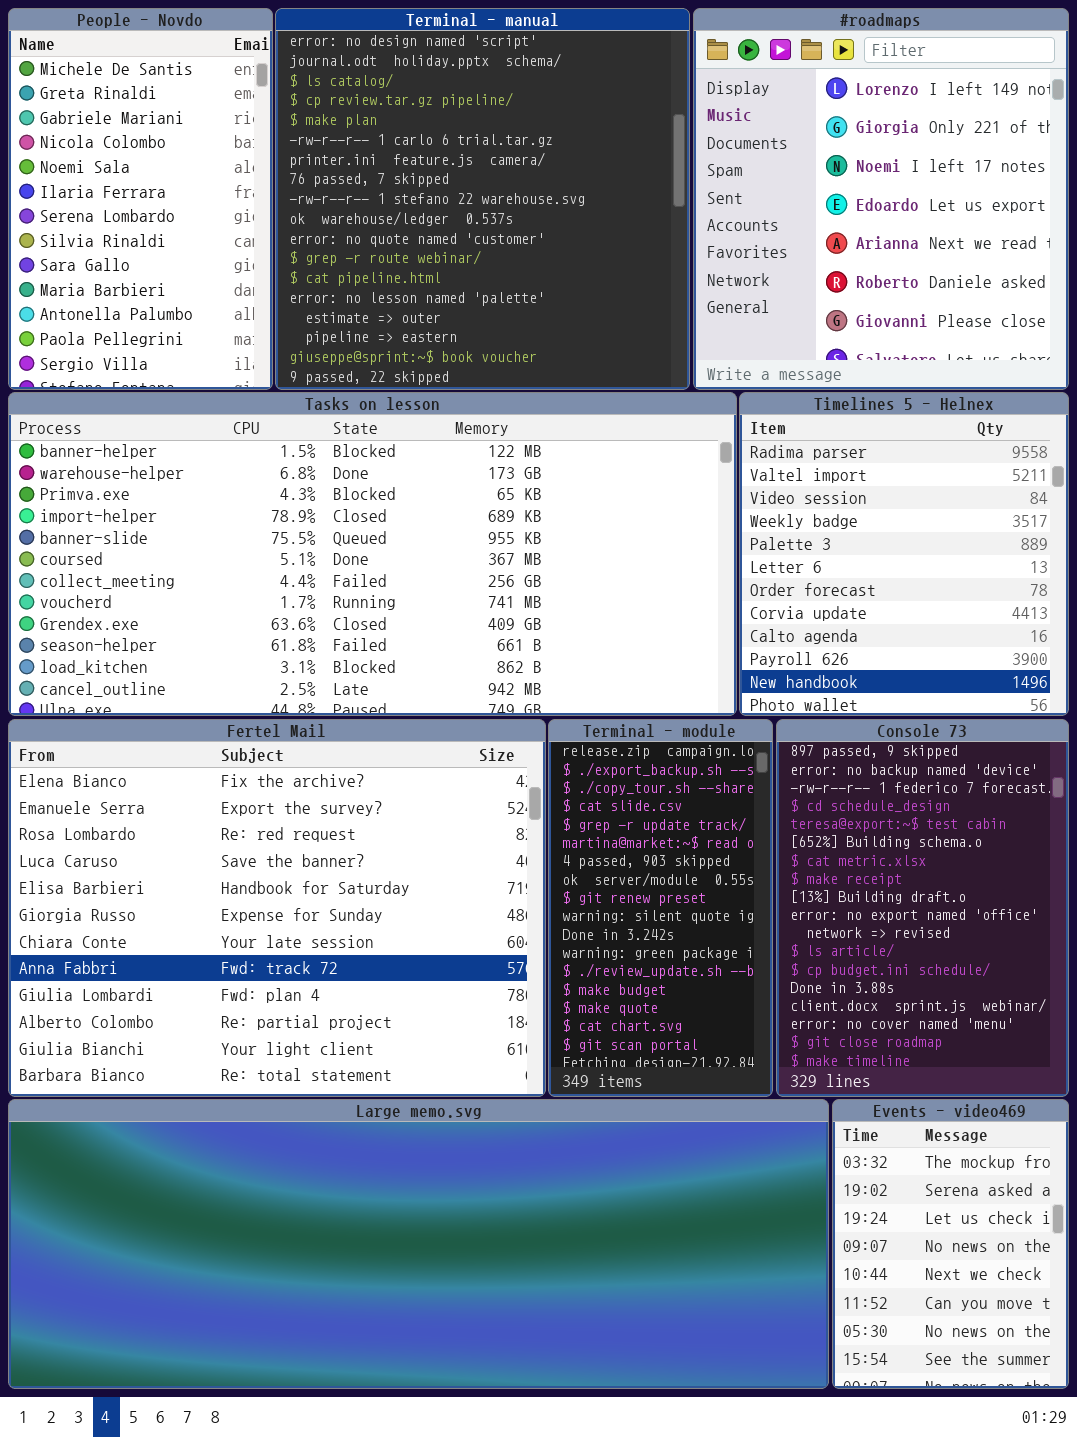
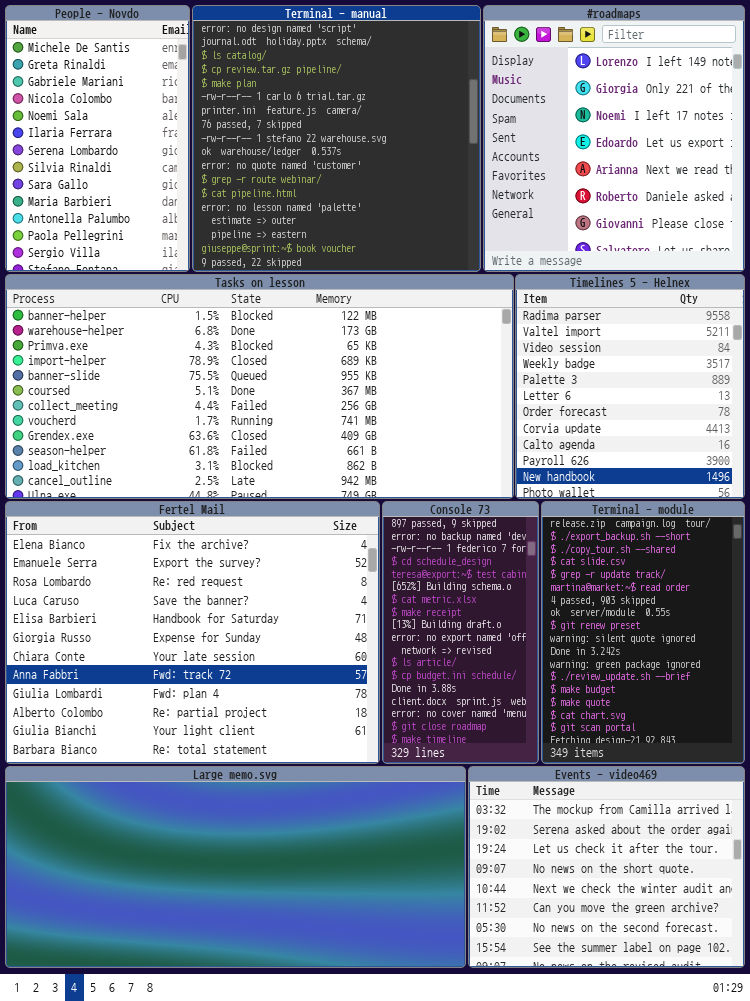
Terminal - module: [548,719,773,1097] -> [541,501,745,764], moved, resized
Console 73: [776,719,1069,1097] -> [382,501,539,764], moved, resized
Large memo.svg: [8,1099,829,1389] -> [5,766,466,968], resized
Events - video469: [832,1099,1069,1389] -> [468,766,745,968], resized

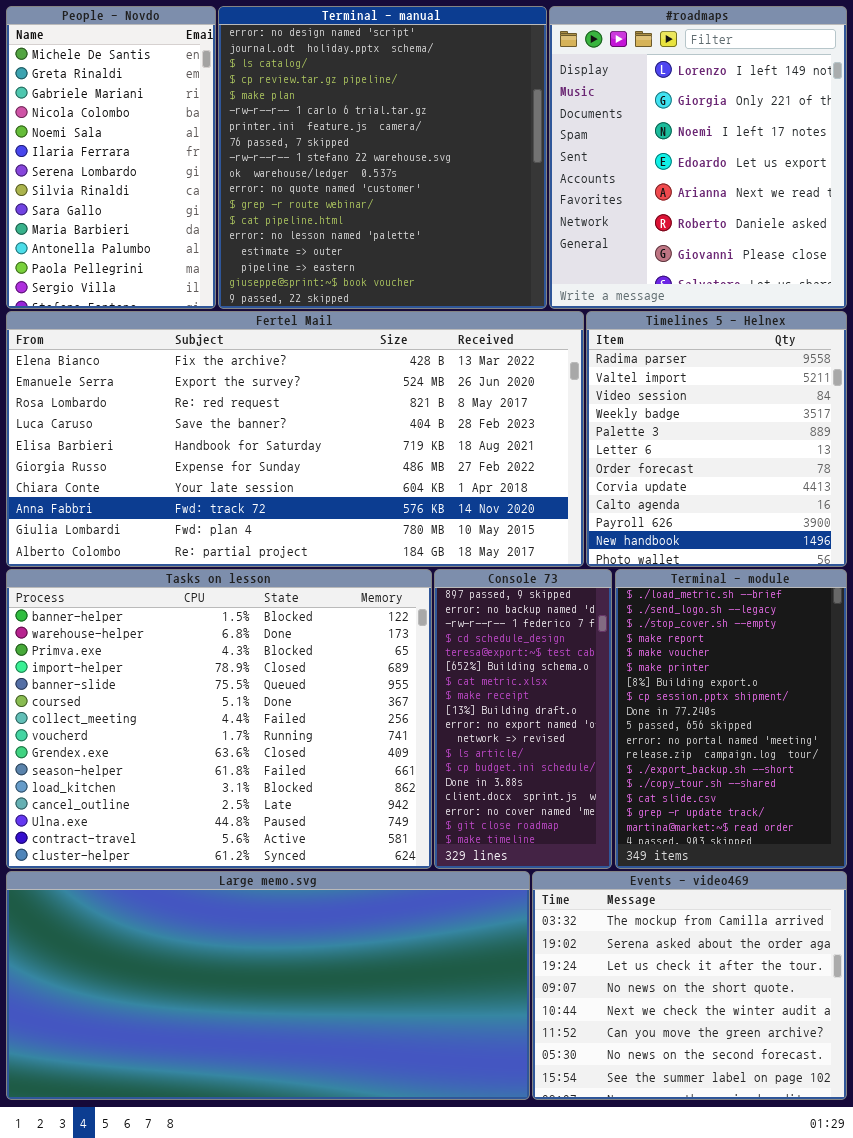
Tasks on lesson: [5,274,514,499] -> [6,569,432,869], moved, resized
Fertel Mail: [5,501,380,764] -> [6,311,584,567], moved, resized
Terminal - module: [541,501,745,764] -> [615,569,847,869], scrolled up 11 rows

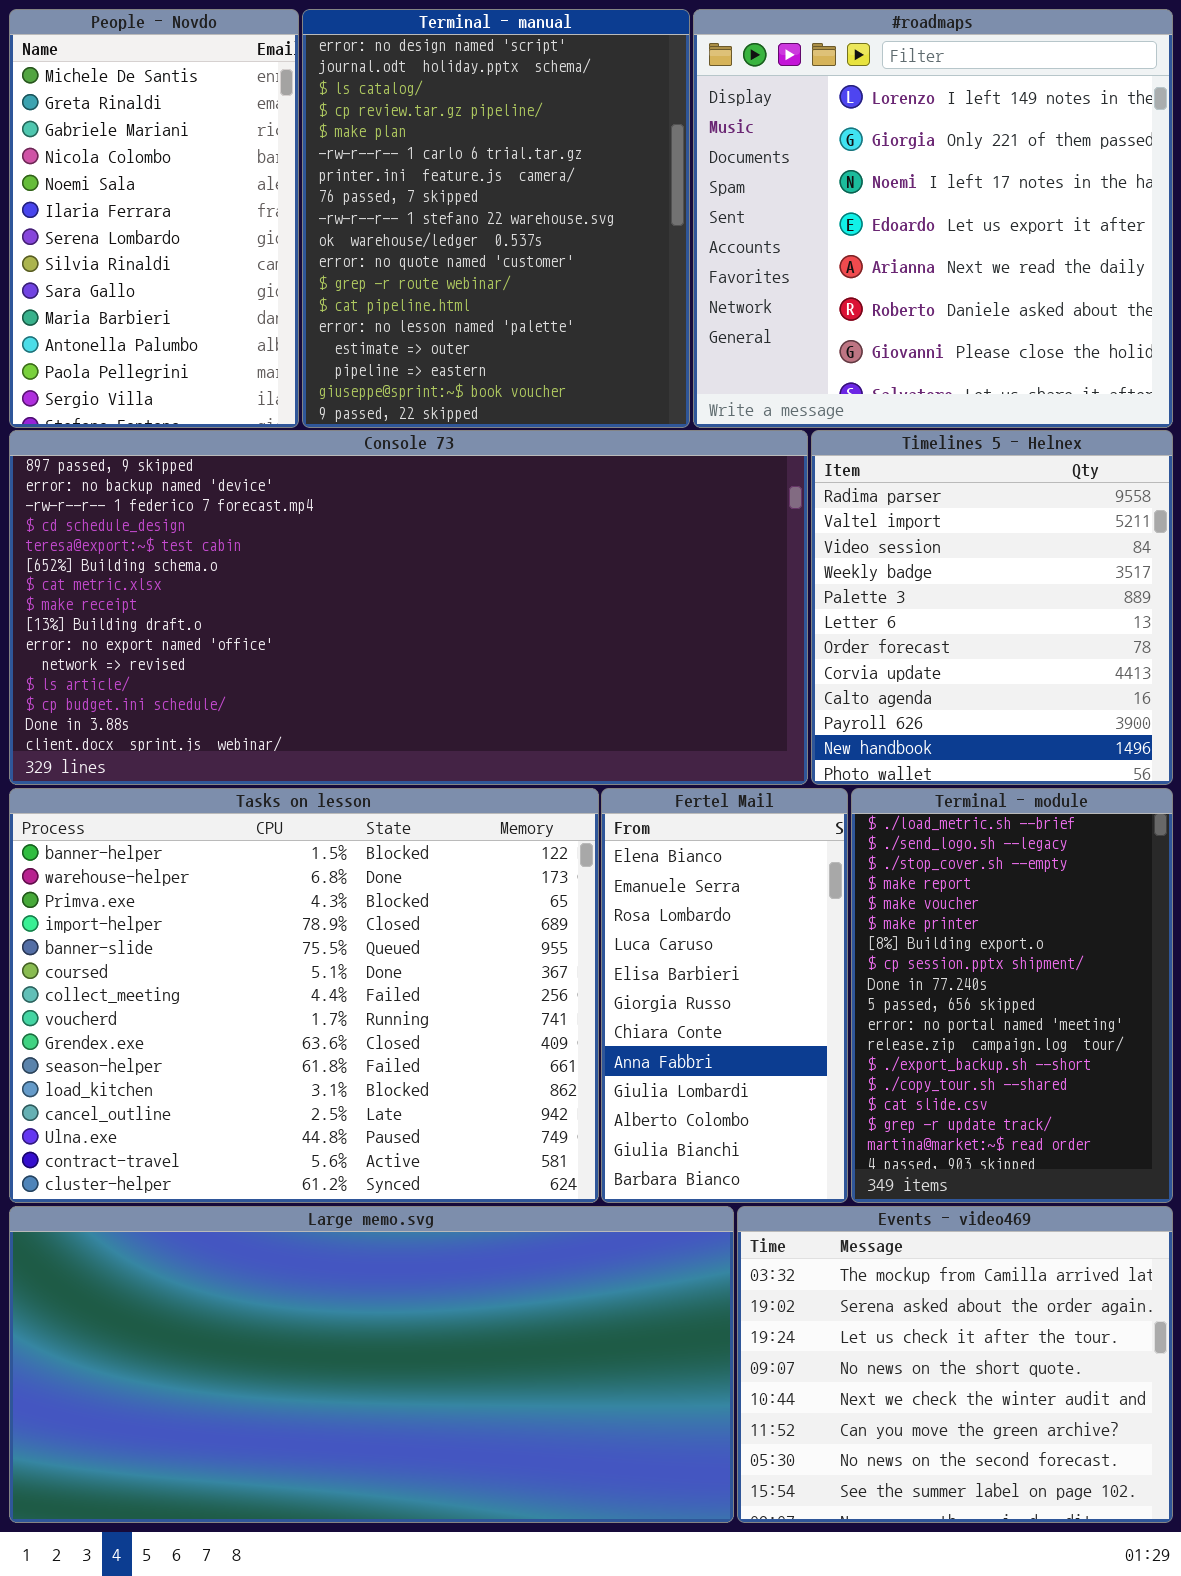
Terminal - manual: [218,6,547,309] -> [302,9,690,428], resized
#roadmaps: [549,6,847,309] -> [693,9,1173,428], resized
Fertel Mail: [6,311,584,567] -> [601,788,848,1203], moved, resized
Console 73: [434,569,612,869] -> [9,430,808,785], moved, resized

